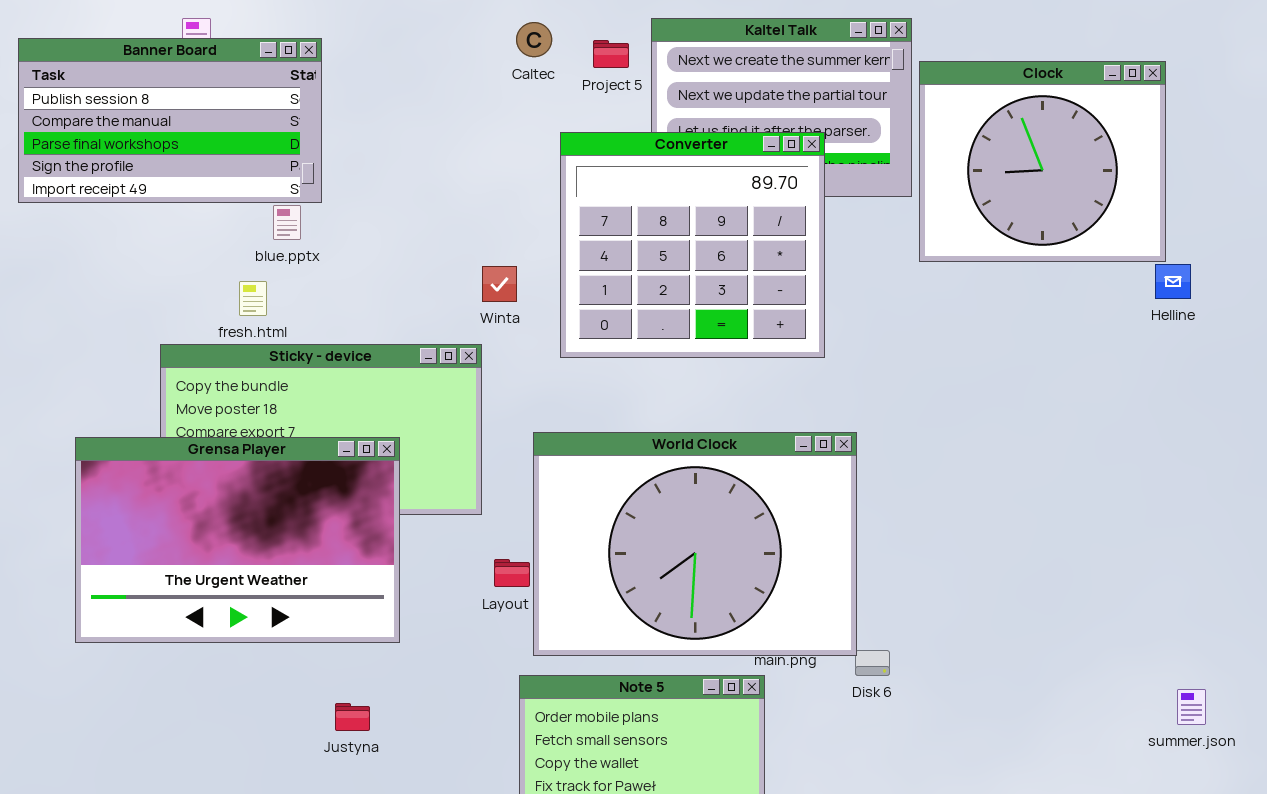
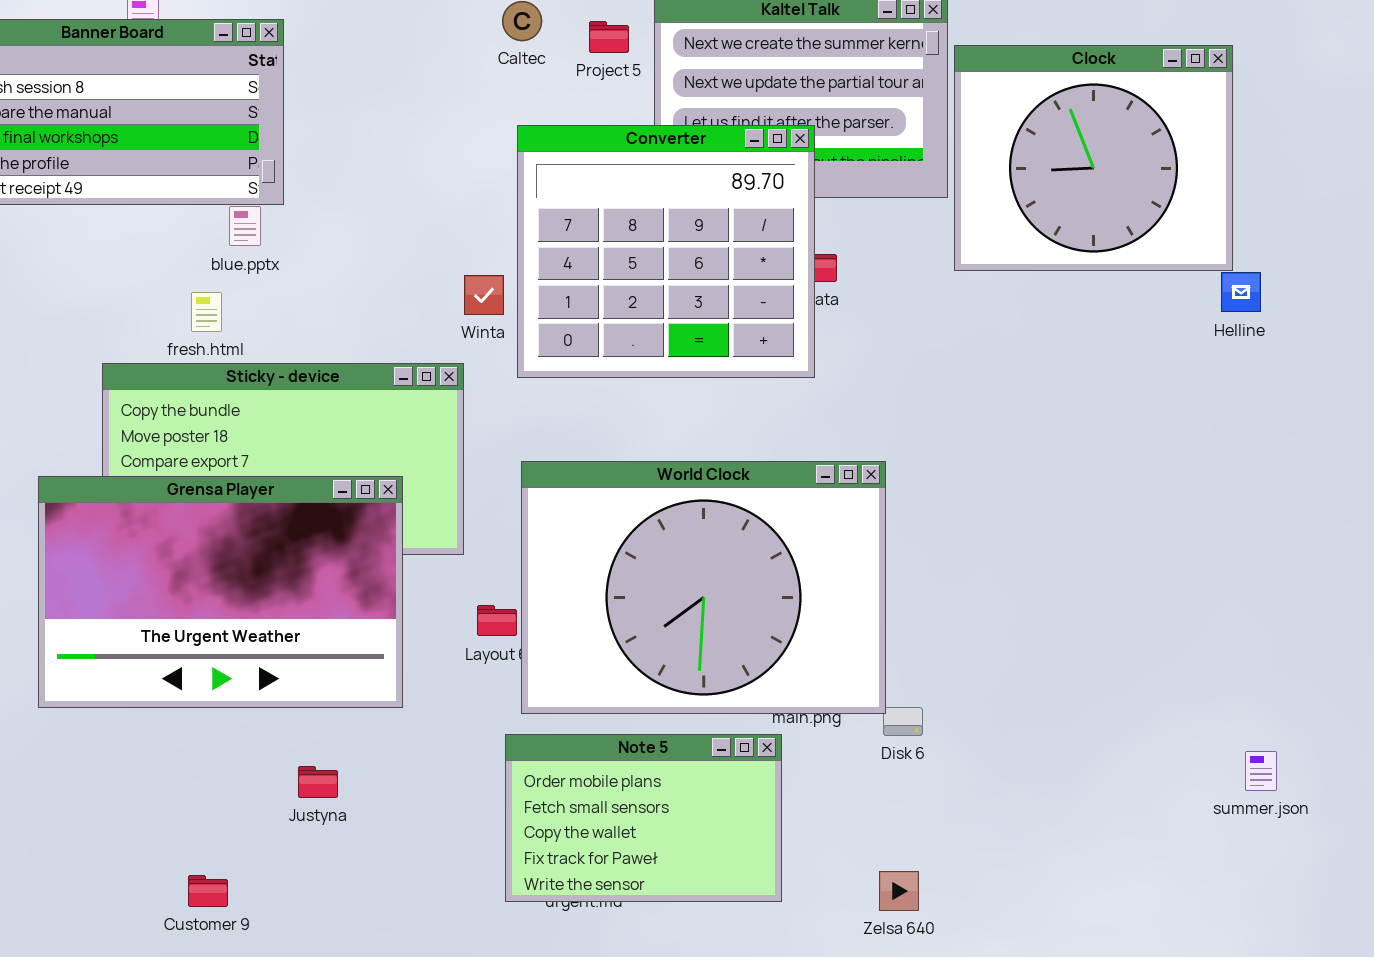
Converter: [560,132,825,358] -> [517,125,815,378], moved
Grensa Player: [75,437,400,643] -> [38,476,403,708], moved

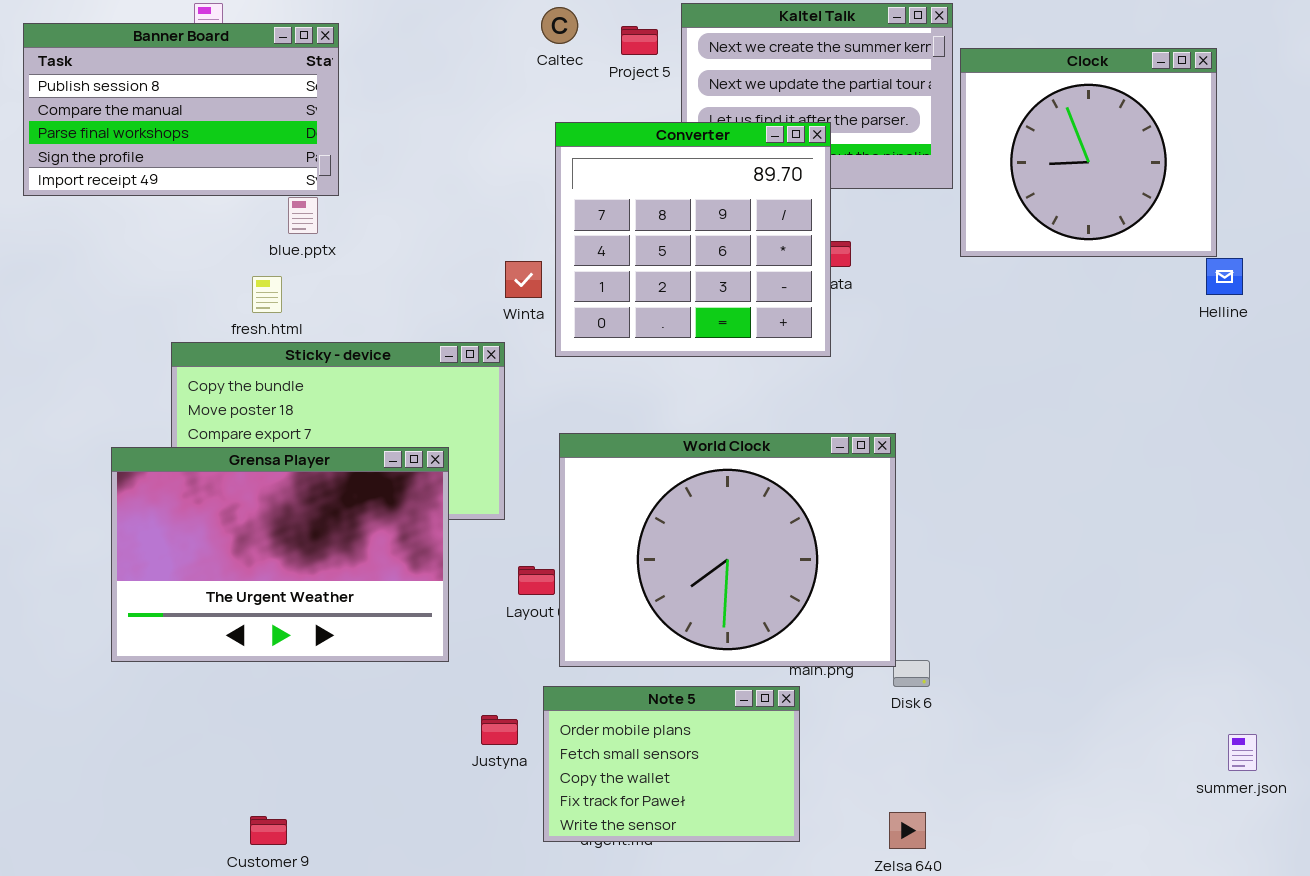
summer.json: [1245,751,1277,791] -> [1228,734,1257,771], moved
Justyna: [298,766,338,798] -> [481,715,518,745], moved

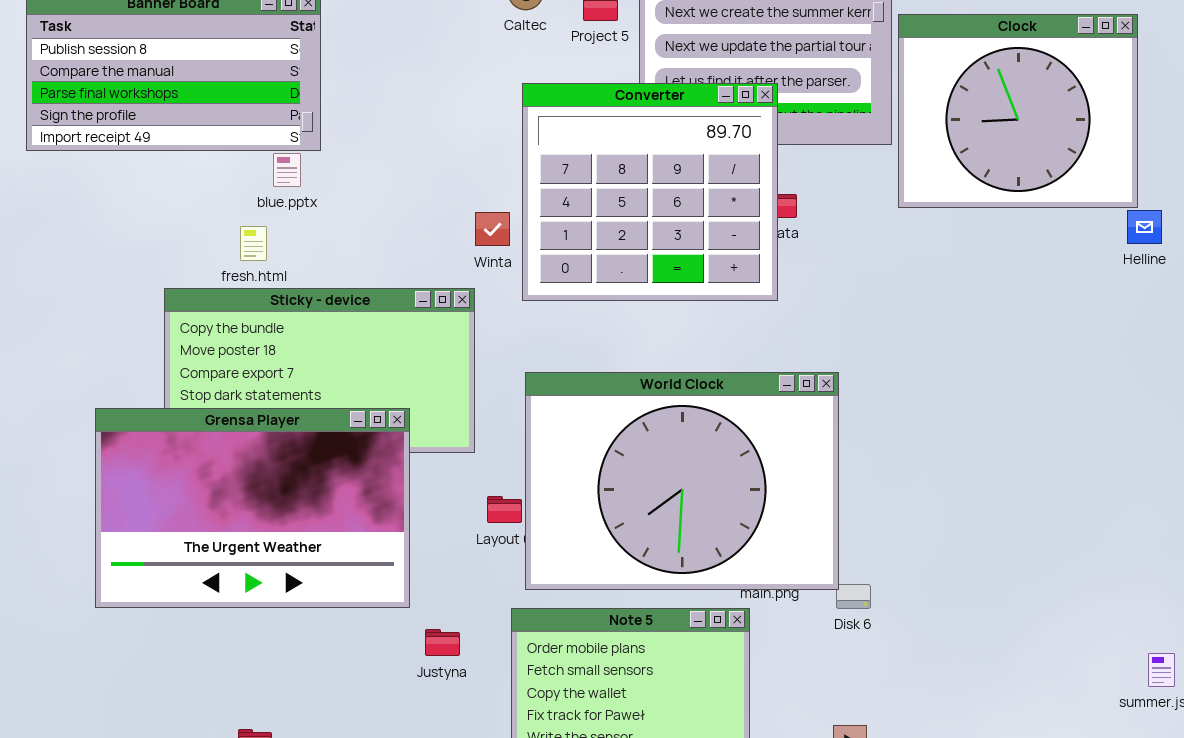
Grensa Player: [111,447,449,662] -> [95,408,410,608], moved
Justyna: [481,715,518,745] -> [425,629,460,656], moved

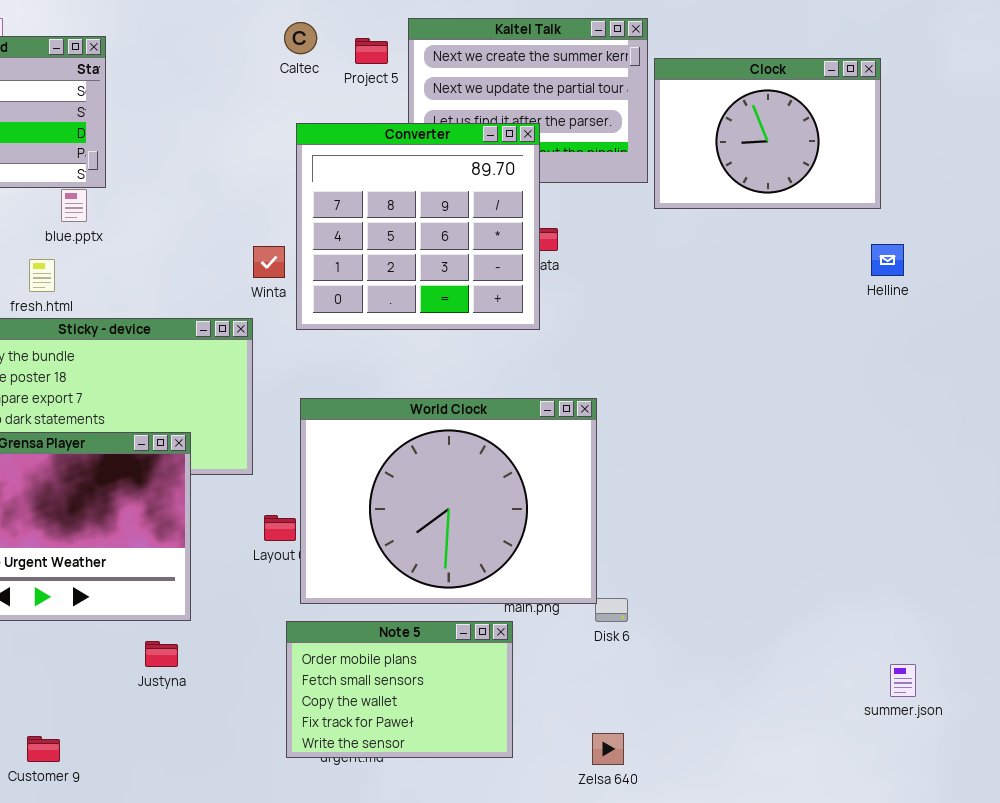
Clock: [898,14,1138,208] -> [654,58,881,209], resized
Justyna: [425,629,460,656] -> [145,641,178,667], moved

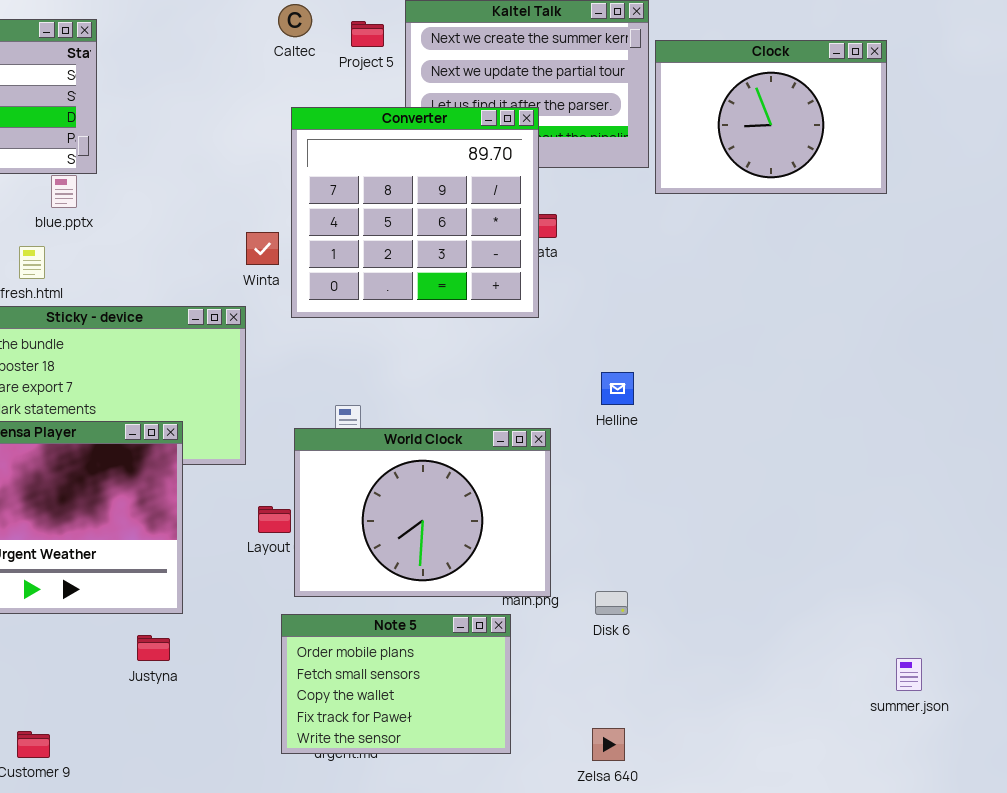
Helline: [871,244,904,276] -> [601,372,634,405], moved
World Clock: [300,398,597,604] -> [294,428,551,597], resized

